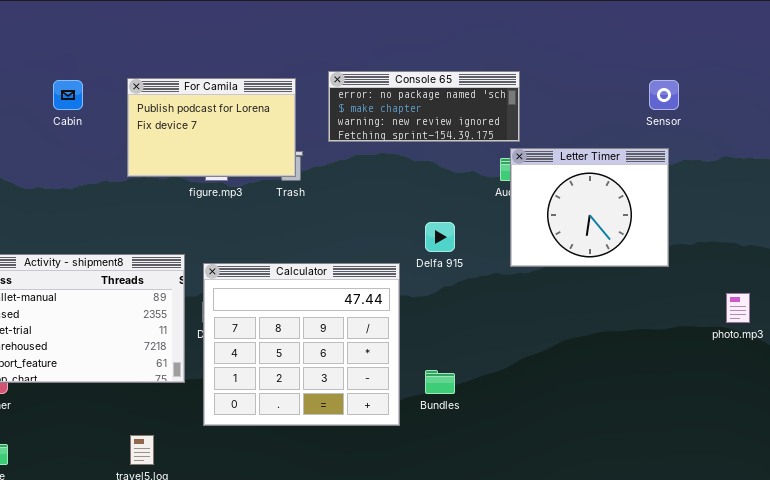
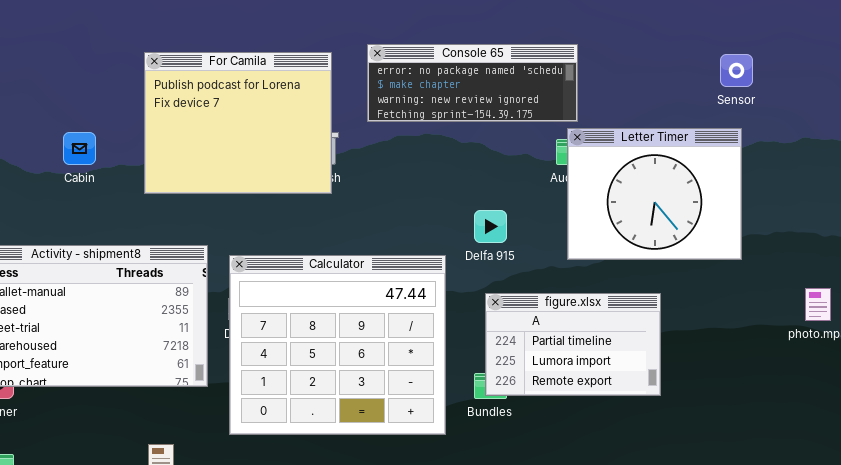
For Camila: [127,78,296,177] -> [144,52,332,194], resized
Cabin: [53,80,83,110] -> [63,132,96,165], moved
figure.xlsx: none -> [485,293,661,396], opened

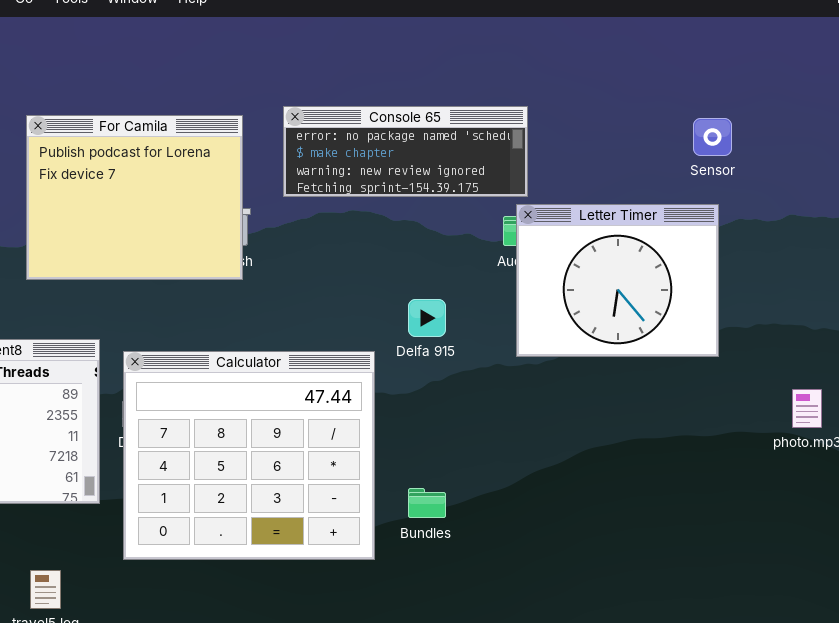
figure.xlsx: [485,293,661,396] -> none, closed

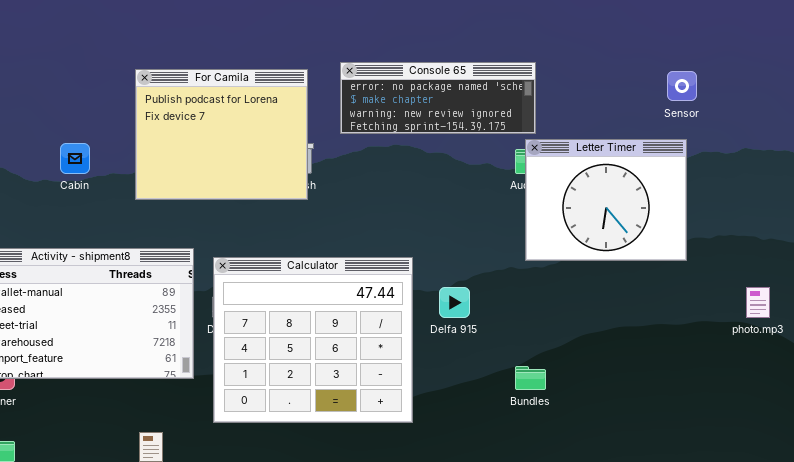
Delfa 915: [408,299,446,337] -> [439,287,470,318], moved
Bundles: [408,488,446,518] -> [515,366,546,390], moved

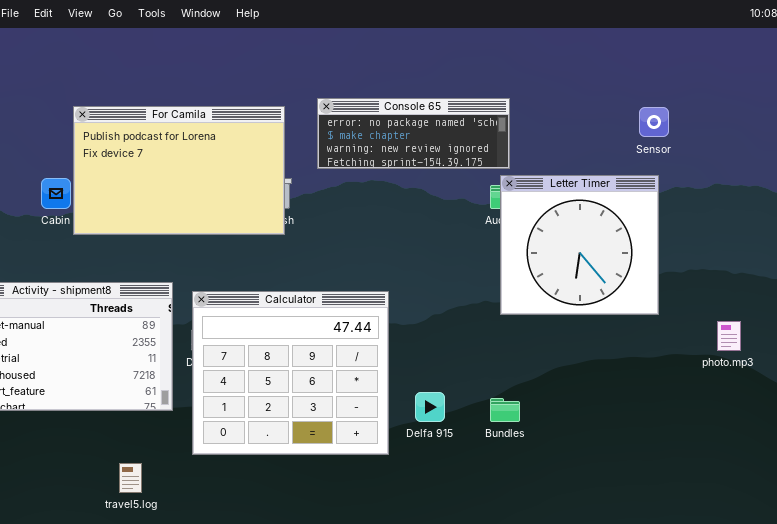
For Camila: [135,69,308,200] -> [73,106,285,235], resized
Letter Timer: [525,139,687,261] -> [500,175,659,315], resized
Delfa 915: [439,287,470,318] -> [415,392,445,422], moved

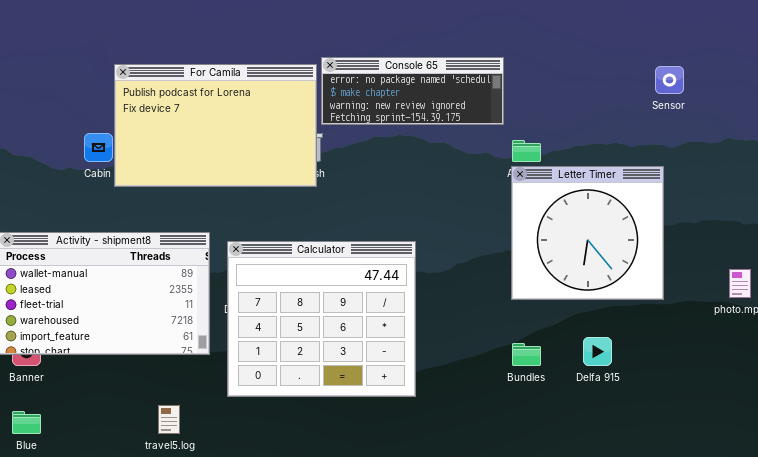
Console 65: [317,98,510,169] -> [321,57,504,125], moved
Letter Timer: [500,175,659,315] -> [511,166,664,300], moved
Delfa 915: [415,392,445,422] -> [583,337,612,366], moved

